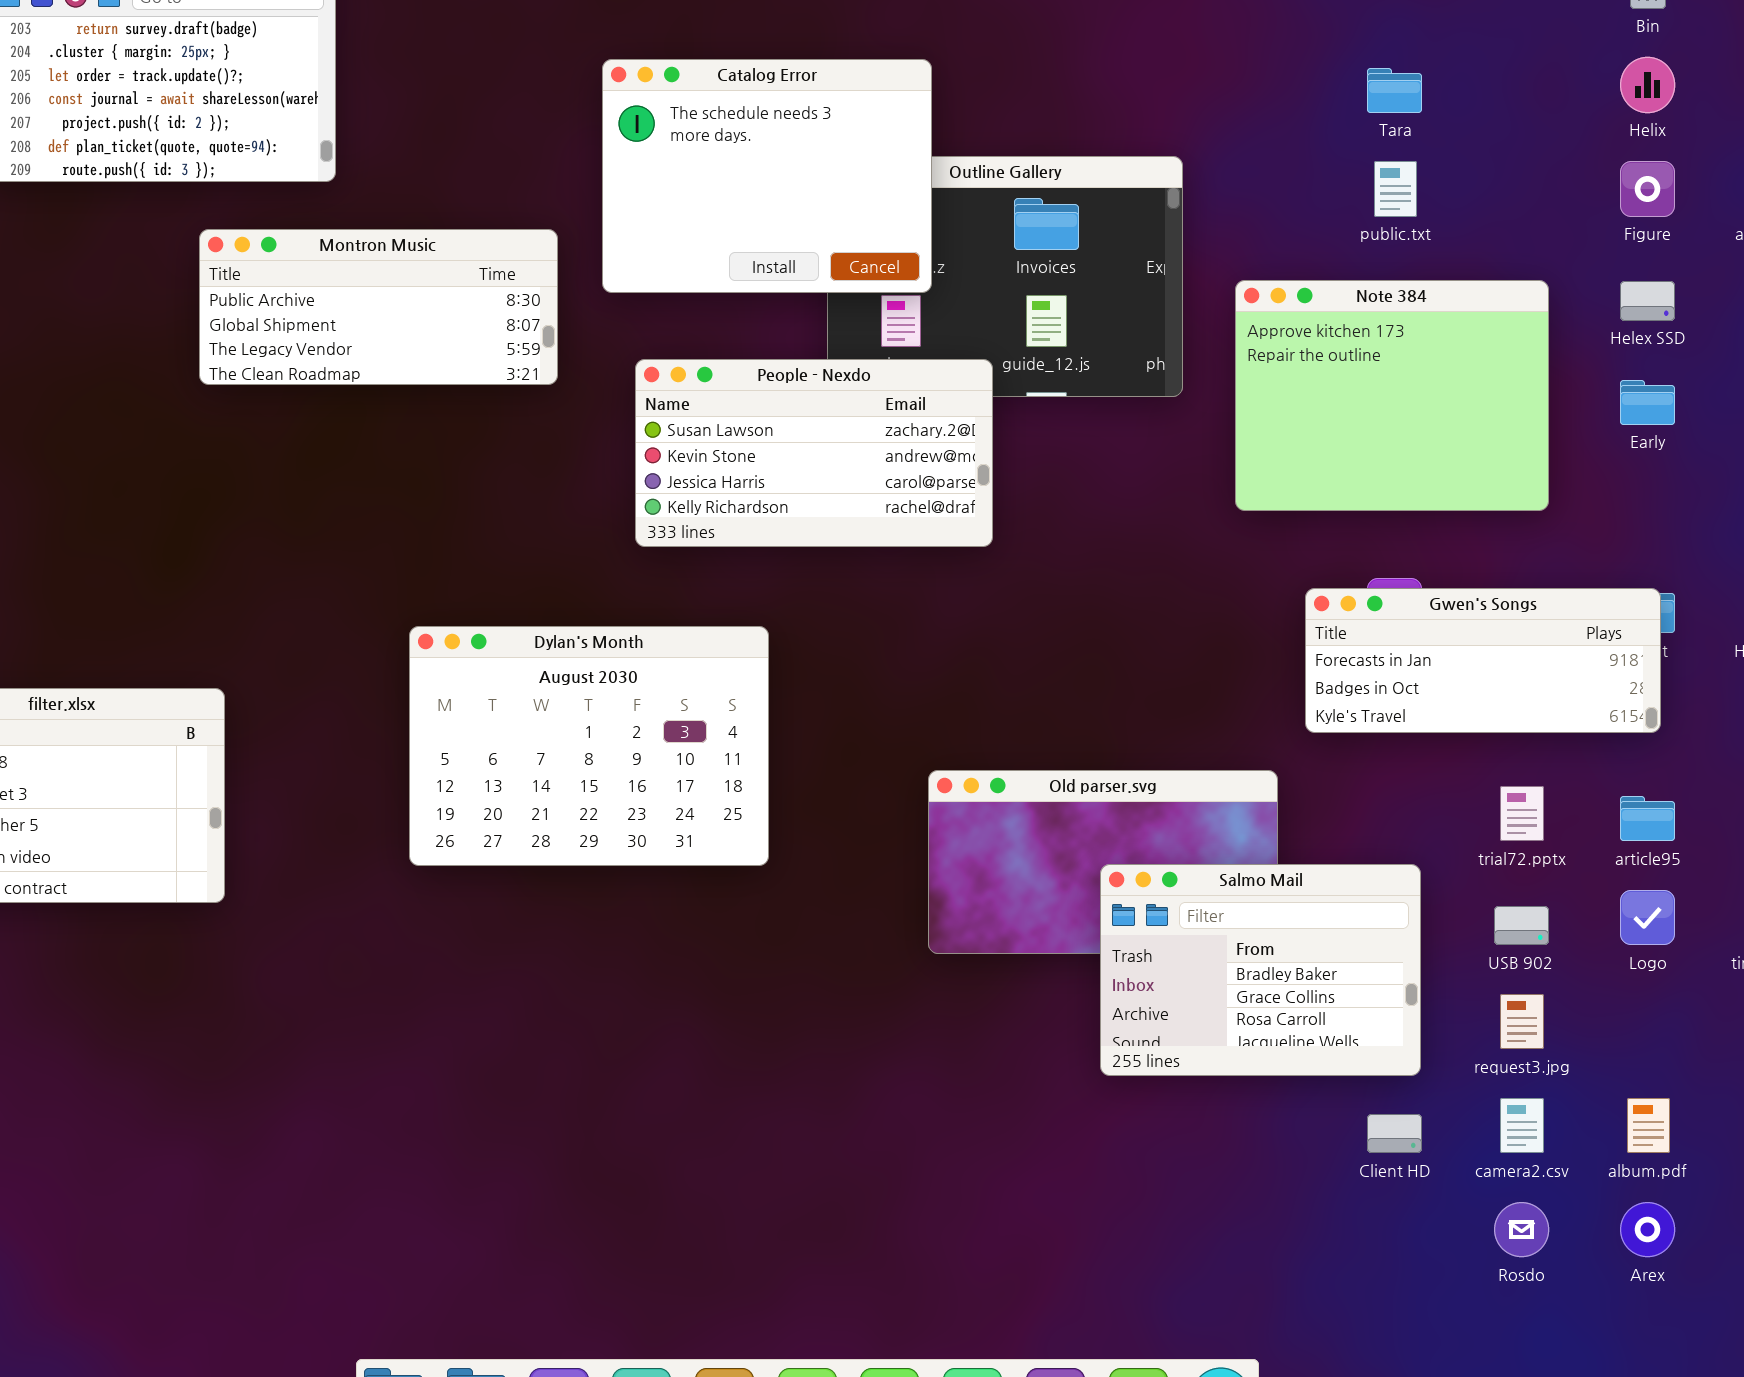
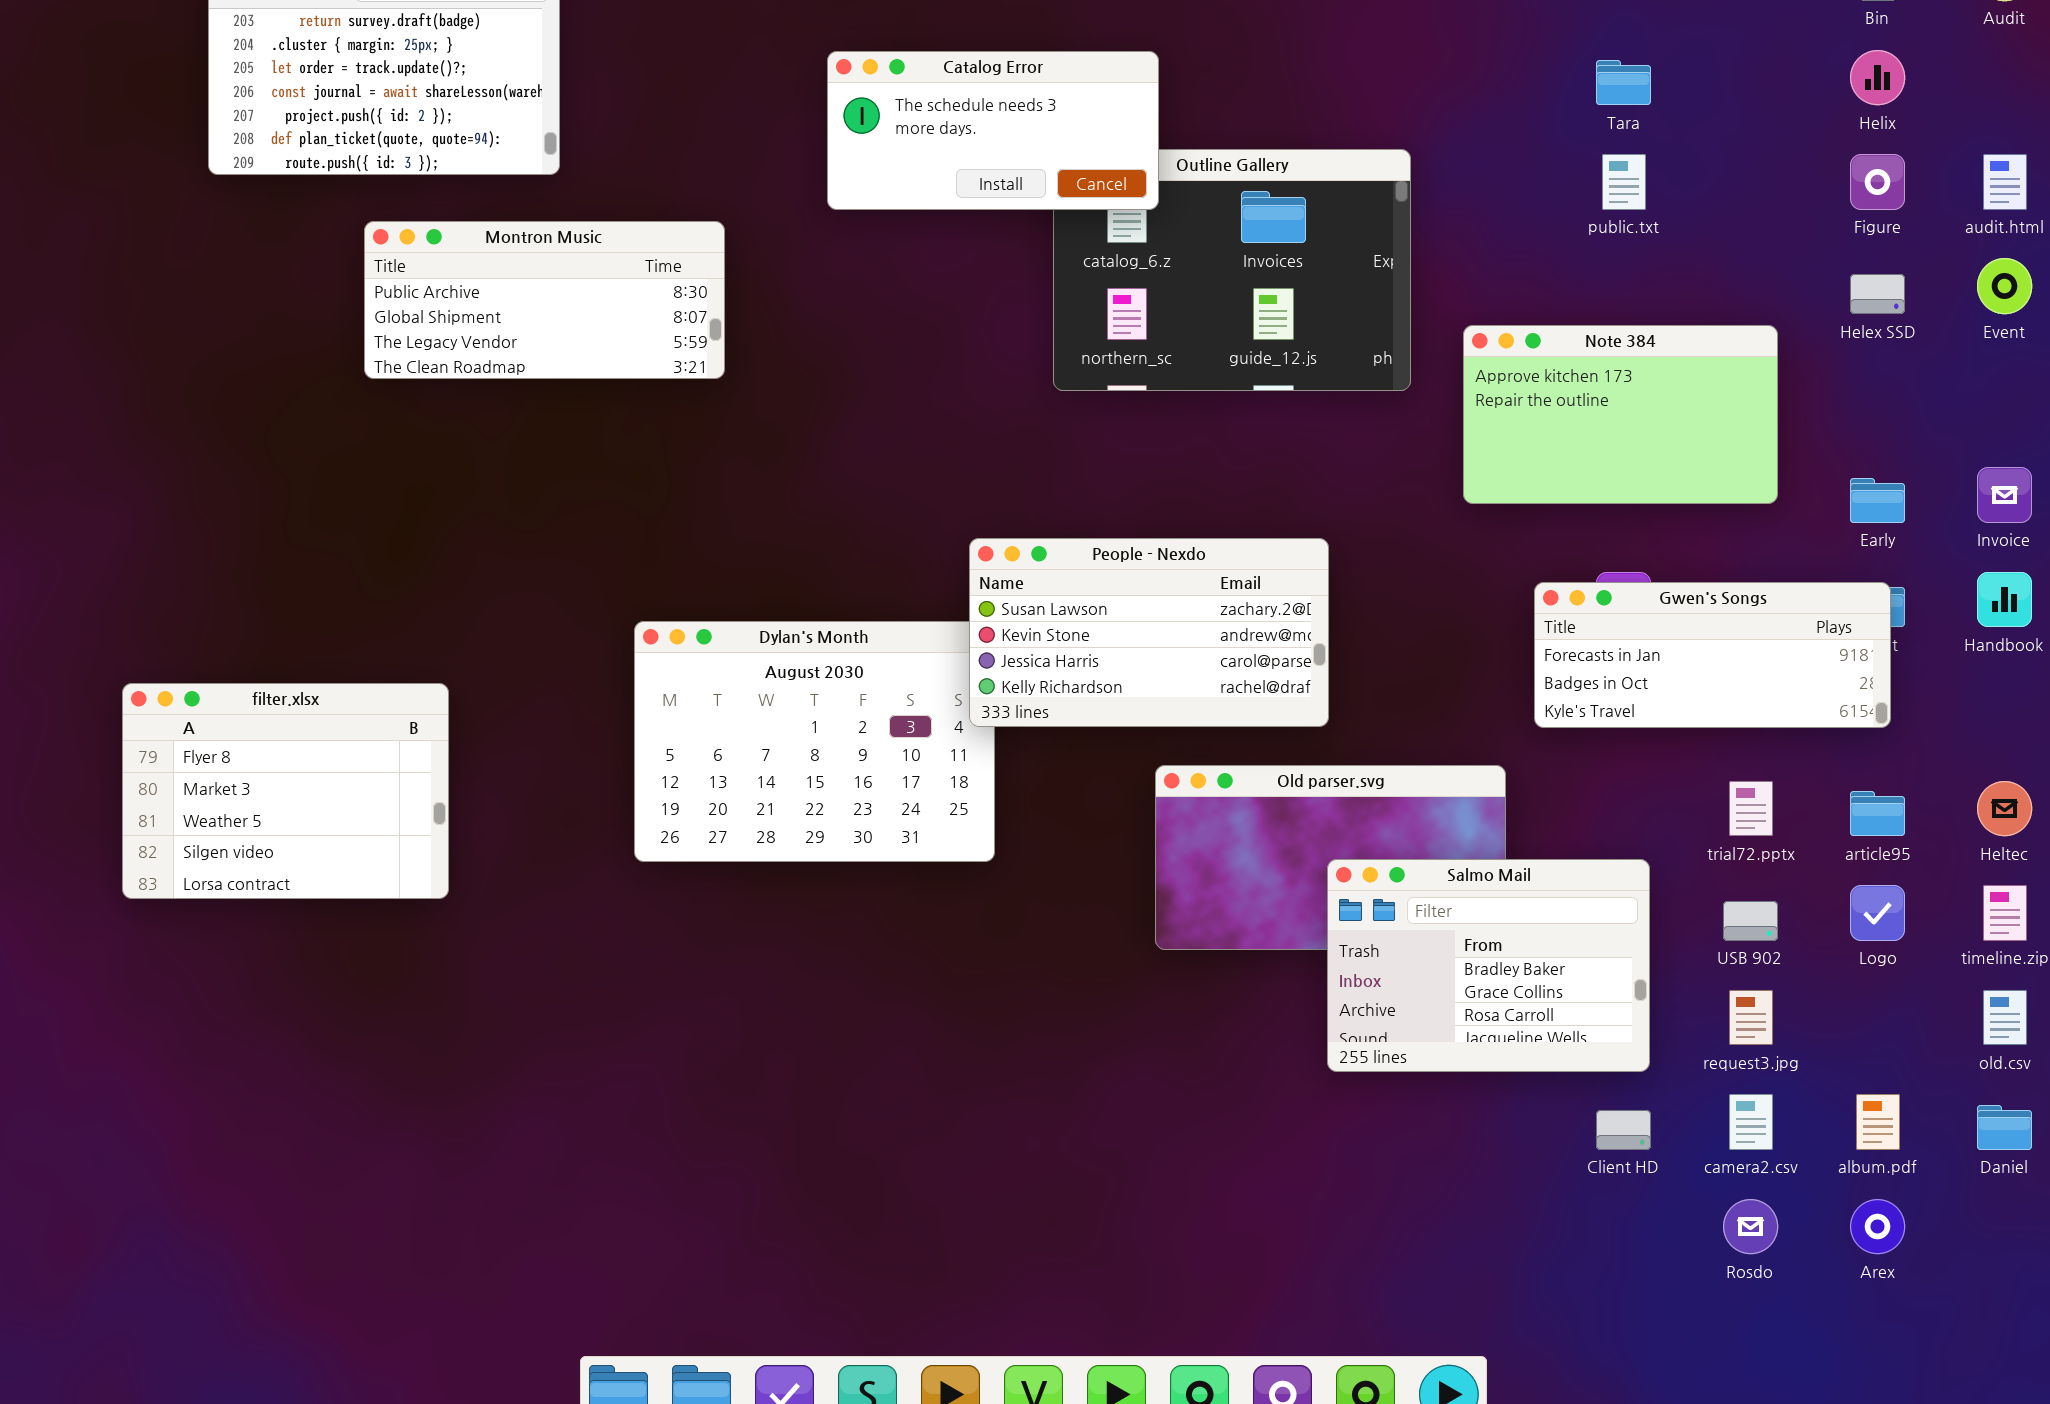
Catalog Error: [602,59,932,293] -> [827,51,1159,210], resized
Montron Music: [199,229,558,385] -> [364,221,725,379], moved
Note 384: [1235,280,1549,511] -> [1463,325,1778,504], resized
People - Nexdo: [635,359,993,547] -> [969,538,1329,727], moved
Early: [1620,380,1675,425] -> [1850,478,1905,523], moved

